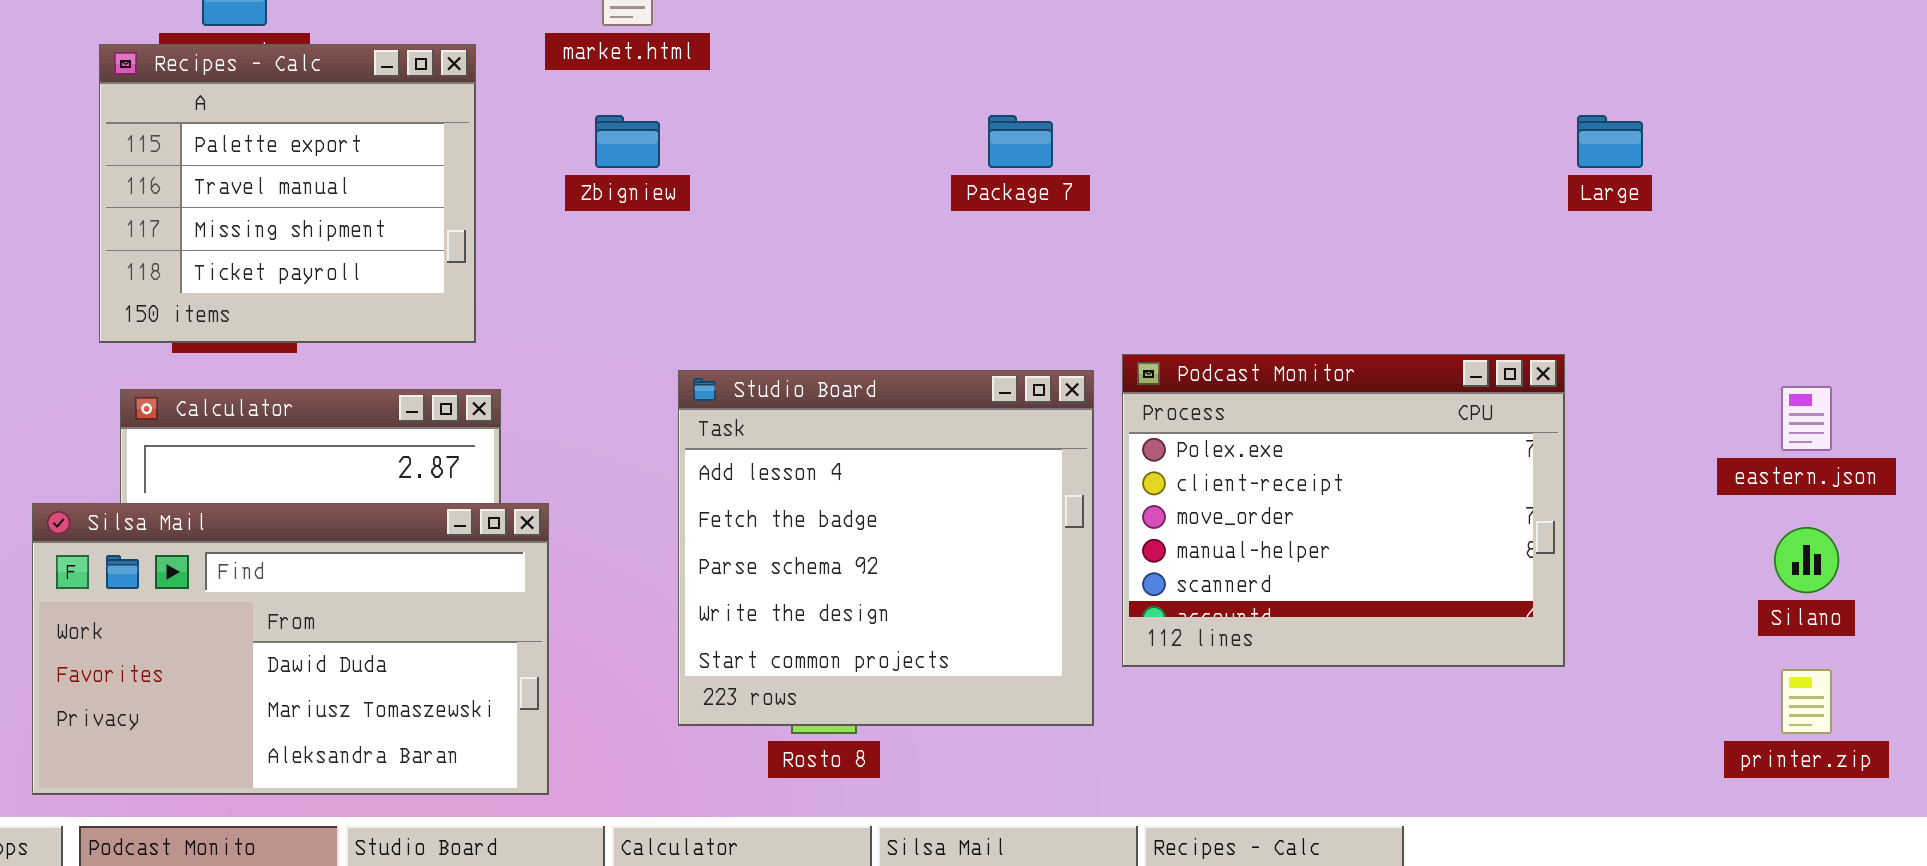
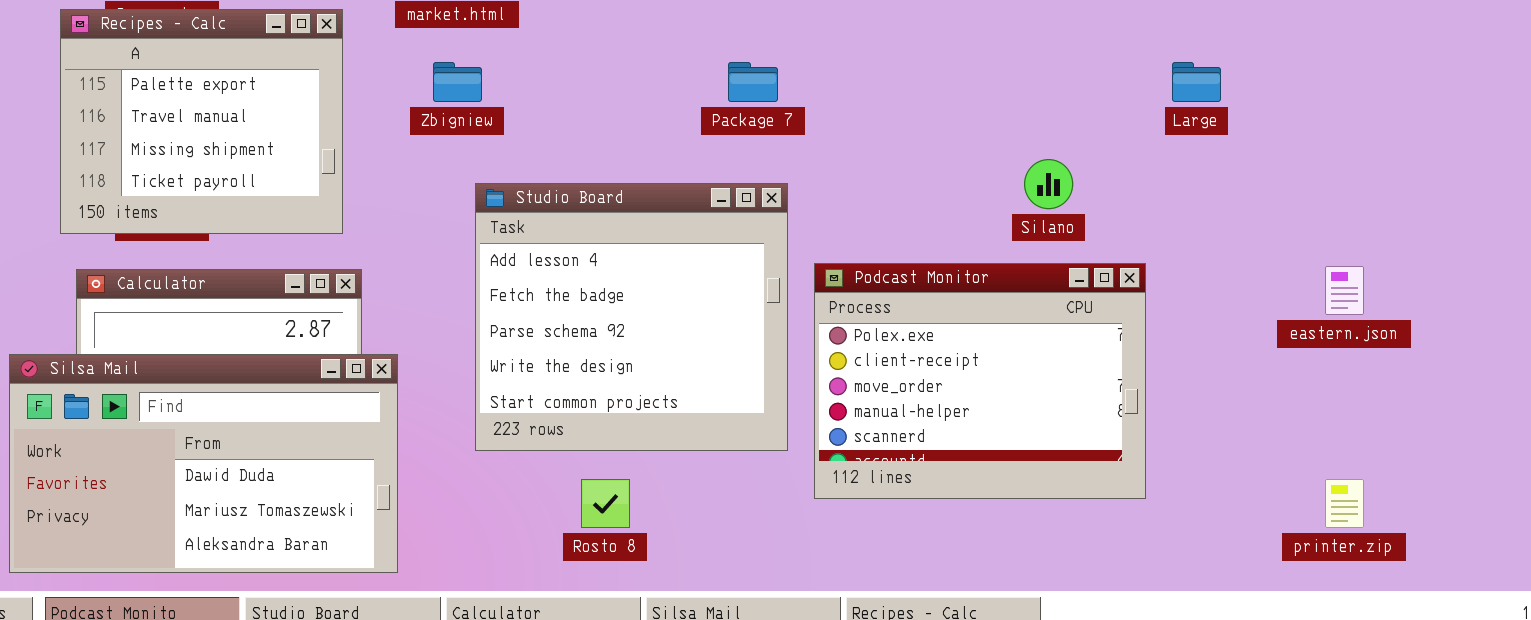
Podcast Monitor: [1122,354,1565,667] -> [814,263,1146,499], moved
Studio Board: [678,370,1094,726] -> [475,183,788,451], moved
Silano: [1774,527,1839,593] -> [1024,159,1073,209], moved

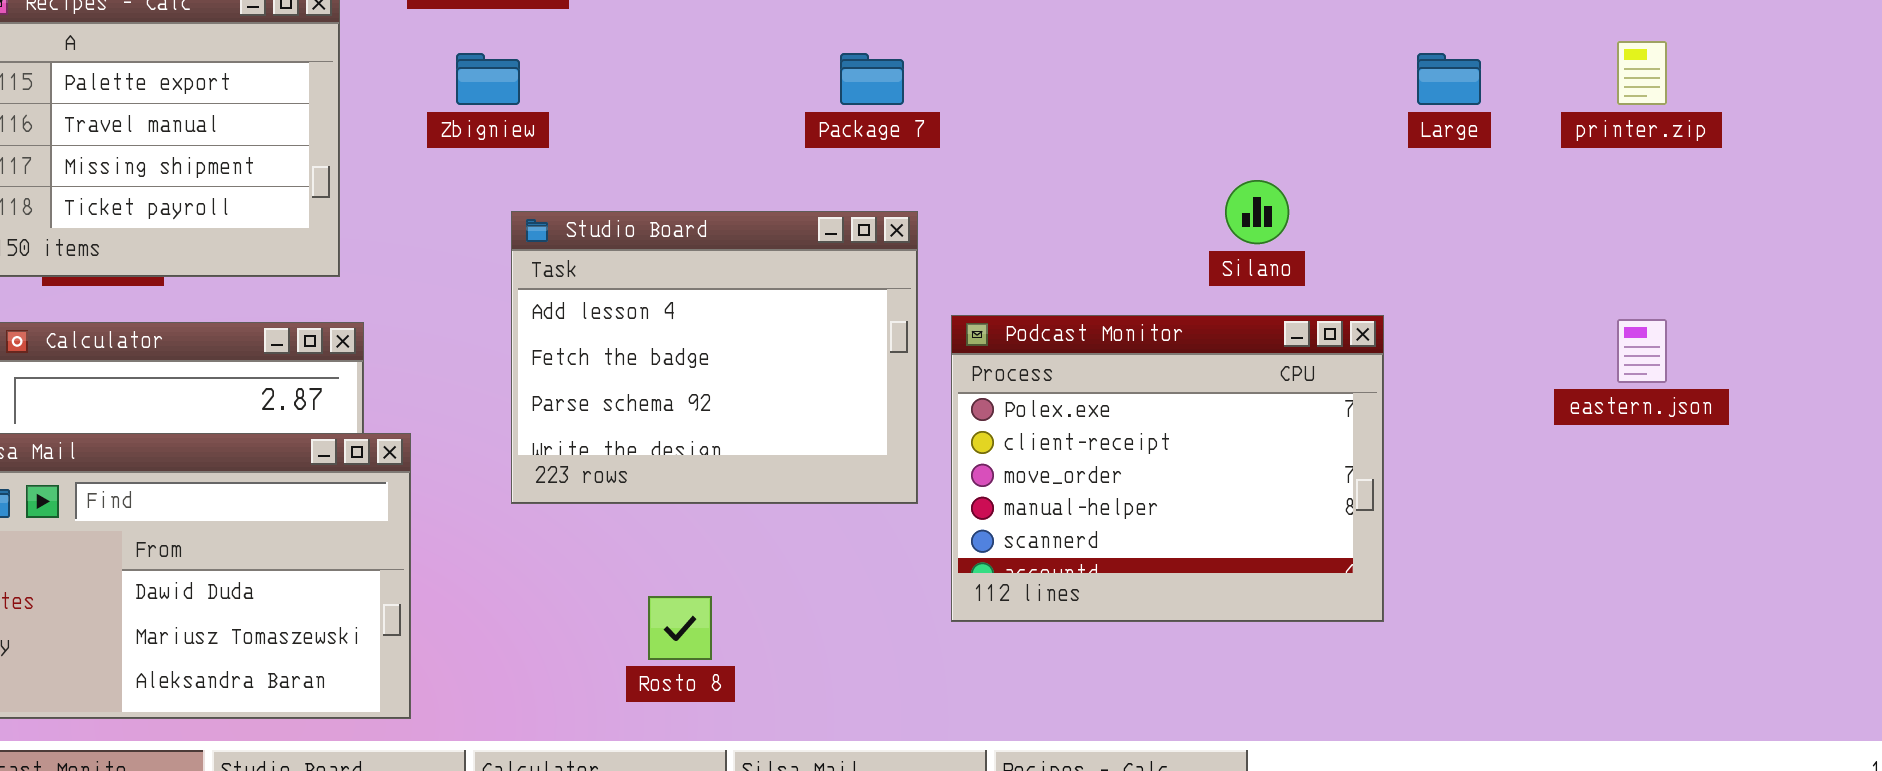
Studio Board: [475,183,788,451] -> [511,211,918,504], resized
printer.zip: [1325,479,1364,528] -> [1617,41,1667,105], moved

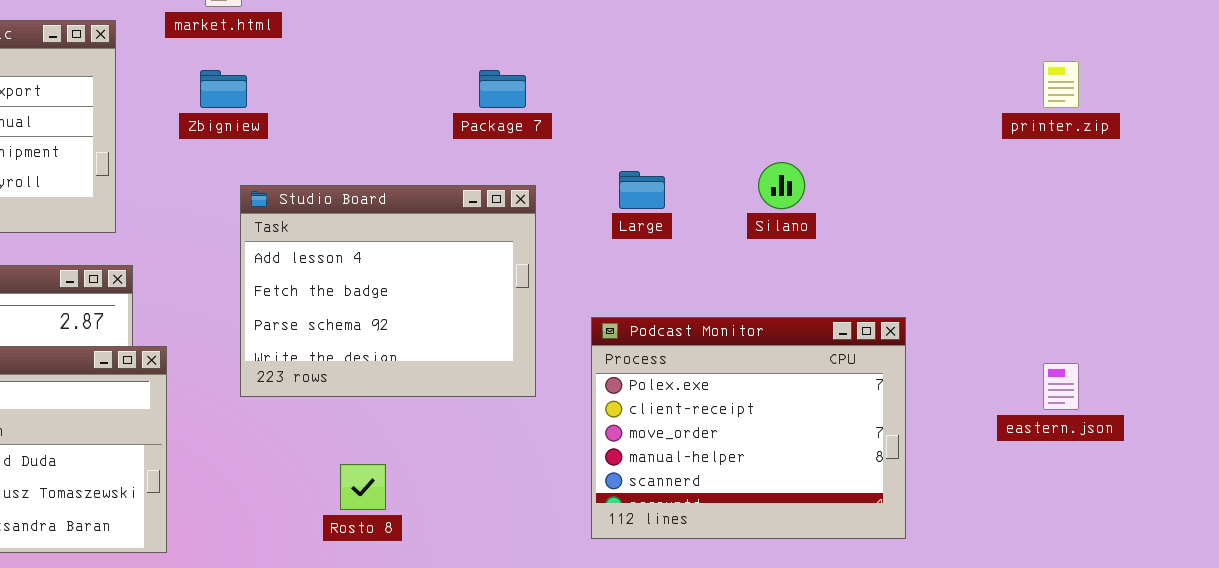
Large: [1417,53,1481,105] -> [619,171,665,209], moved
Podcast Monitor: [951,315,1384,622] -> [591,317,906,539], moved
eastern.json: [1617,319,1667,383] -> [1043,363,1079,410], moved

